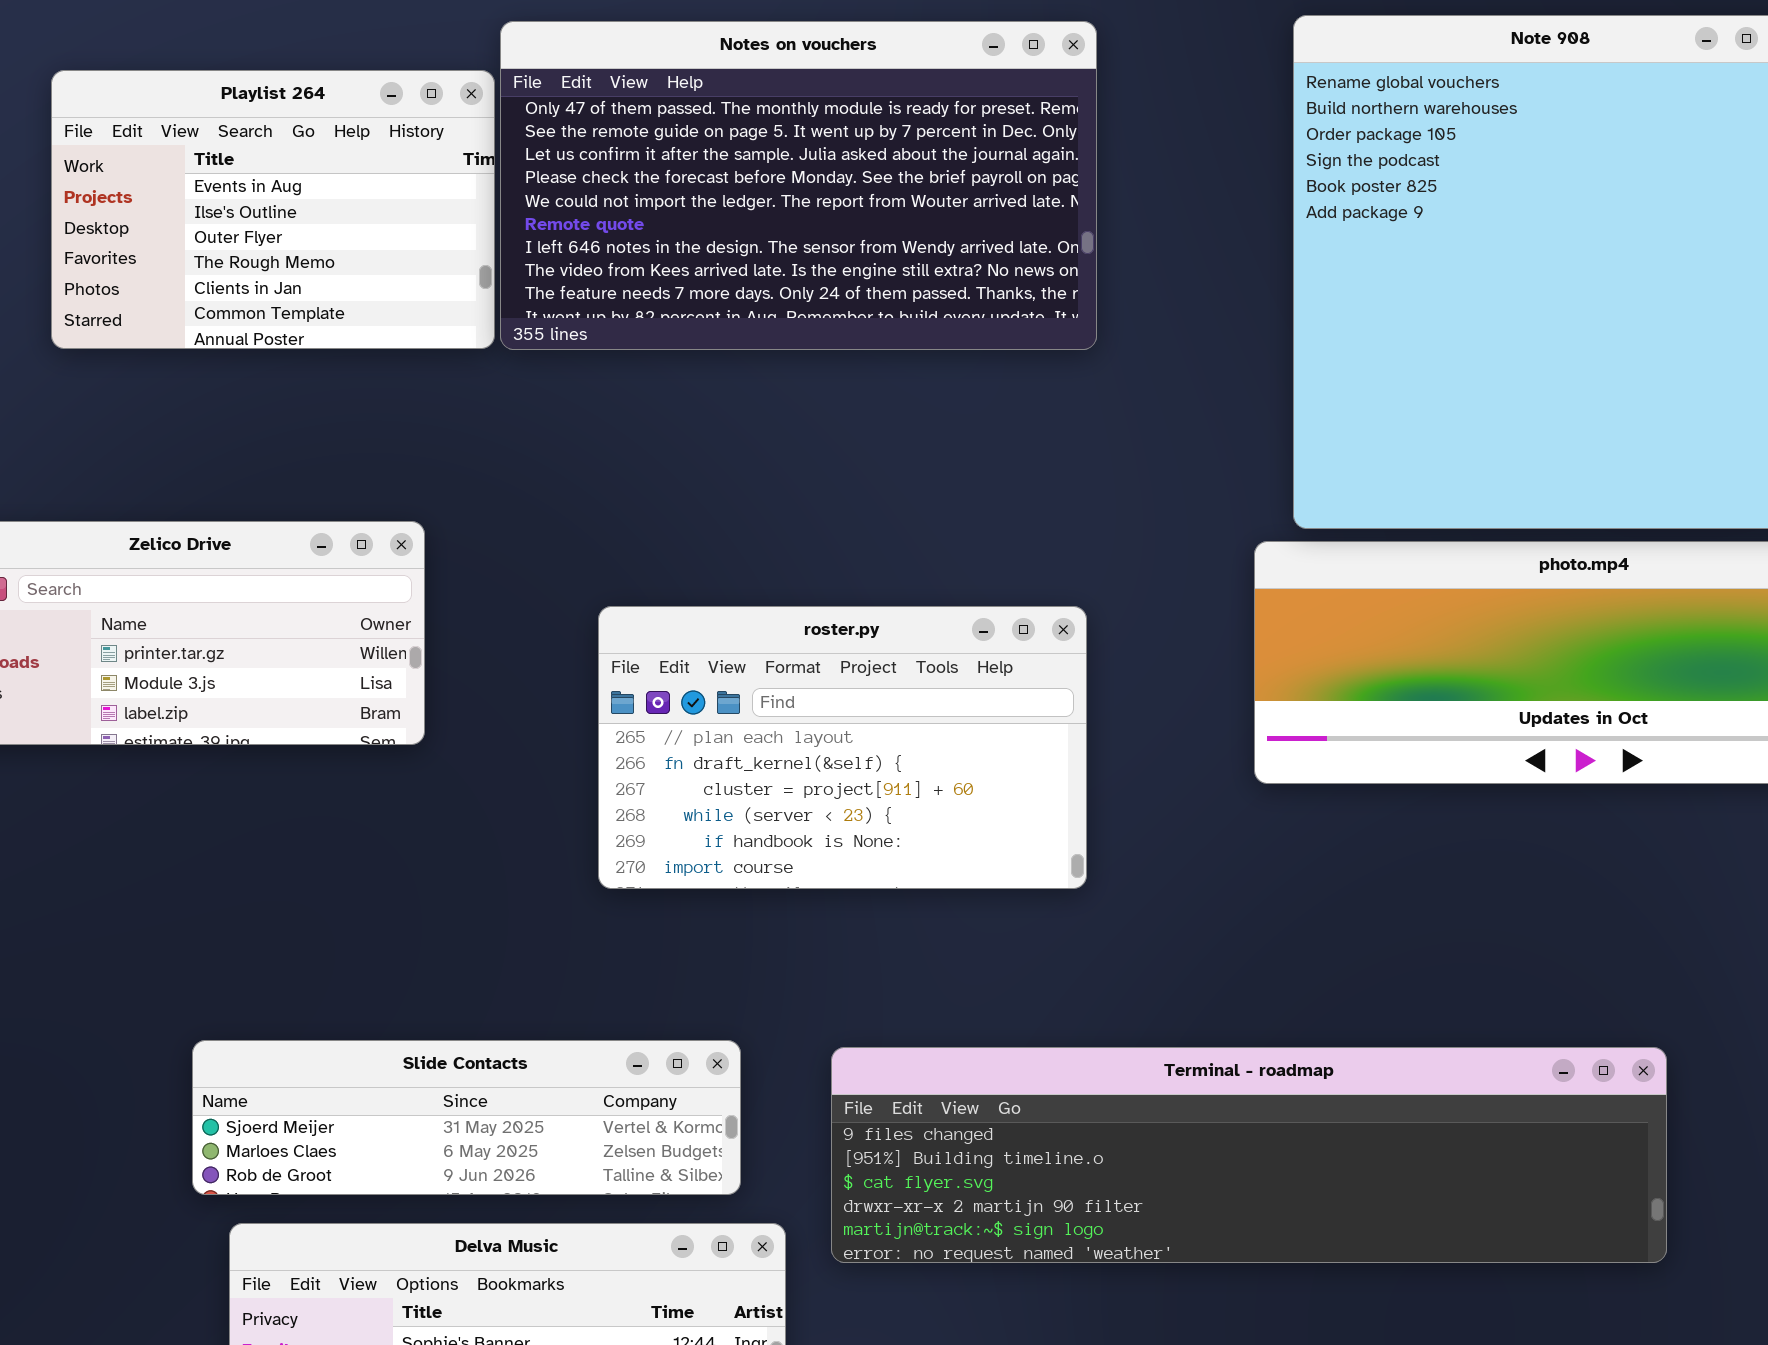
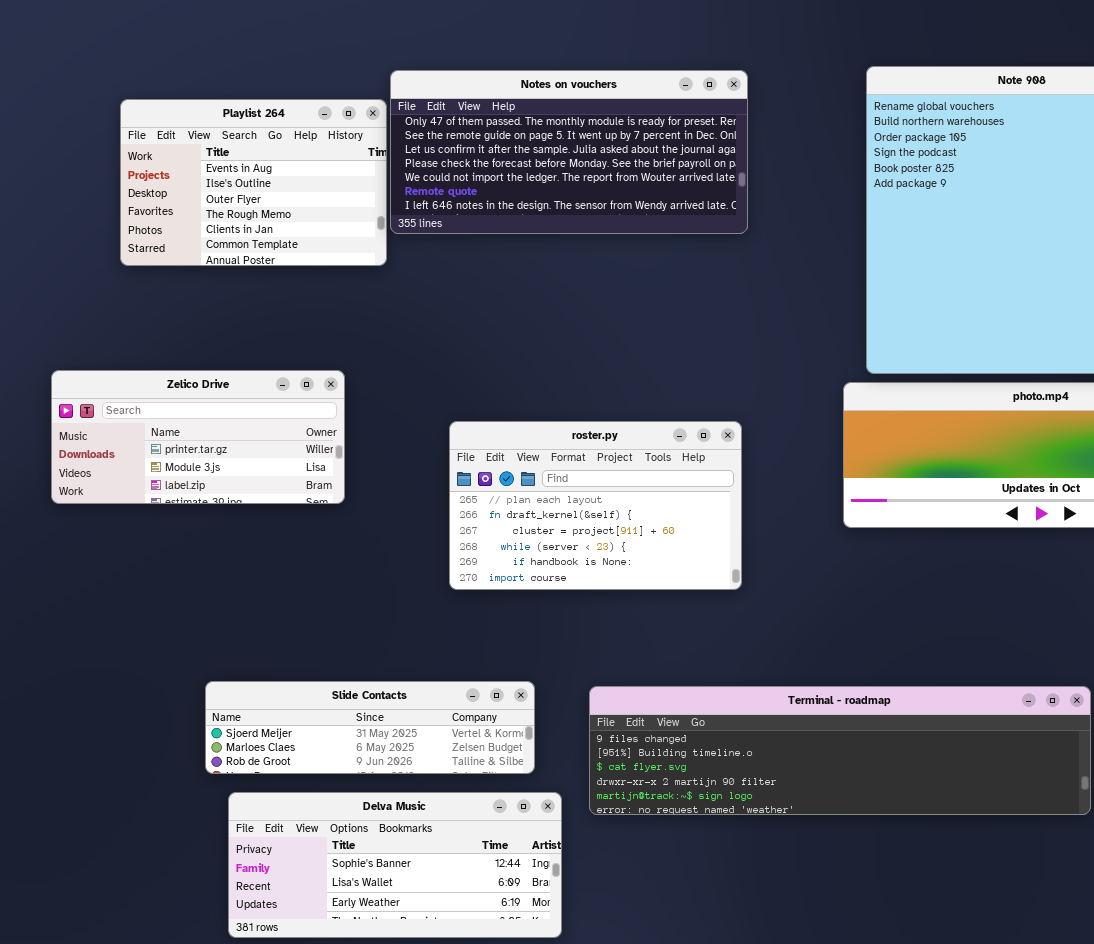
Notes on vouchers: [500,21,1097,350] -> [390,70,748,234], resized

